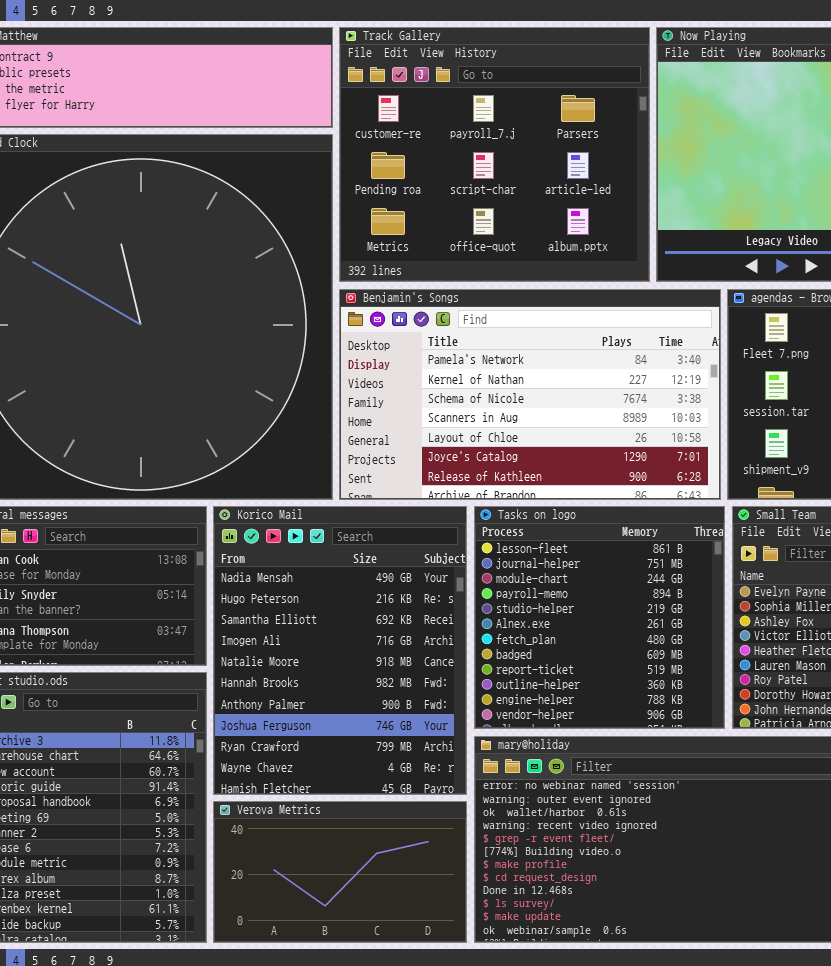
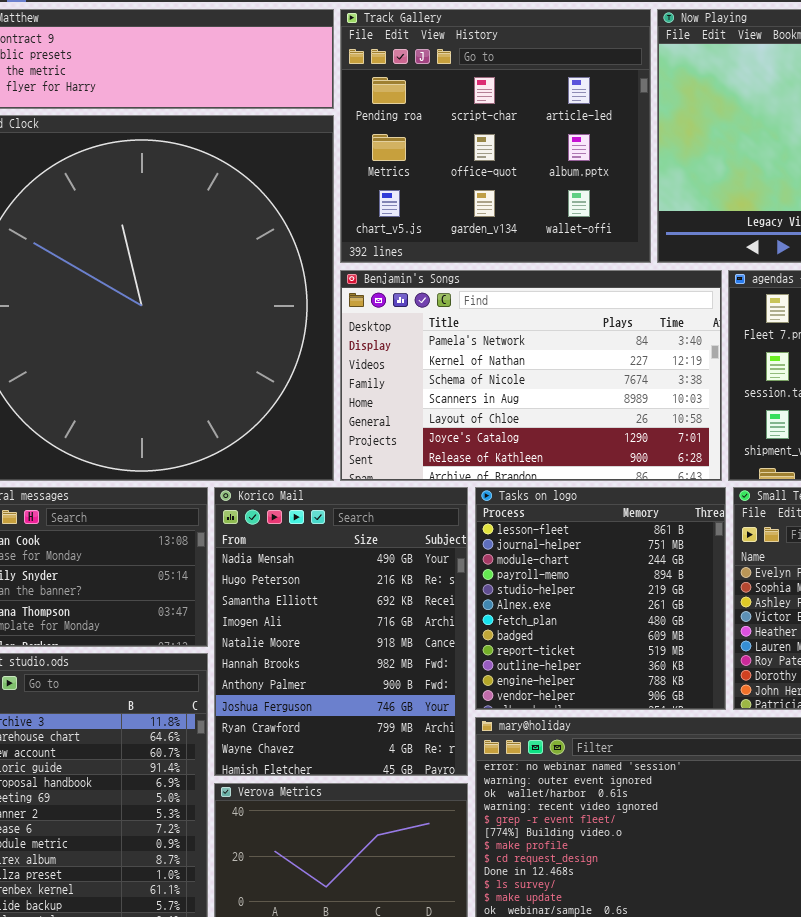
Track Gallery: [339,27,650,282] -> [340,9,651,263], scrolled down 1 row

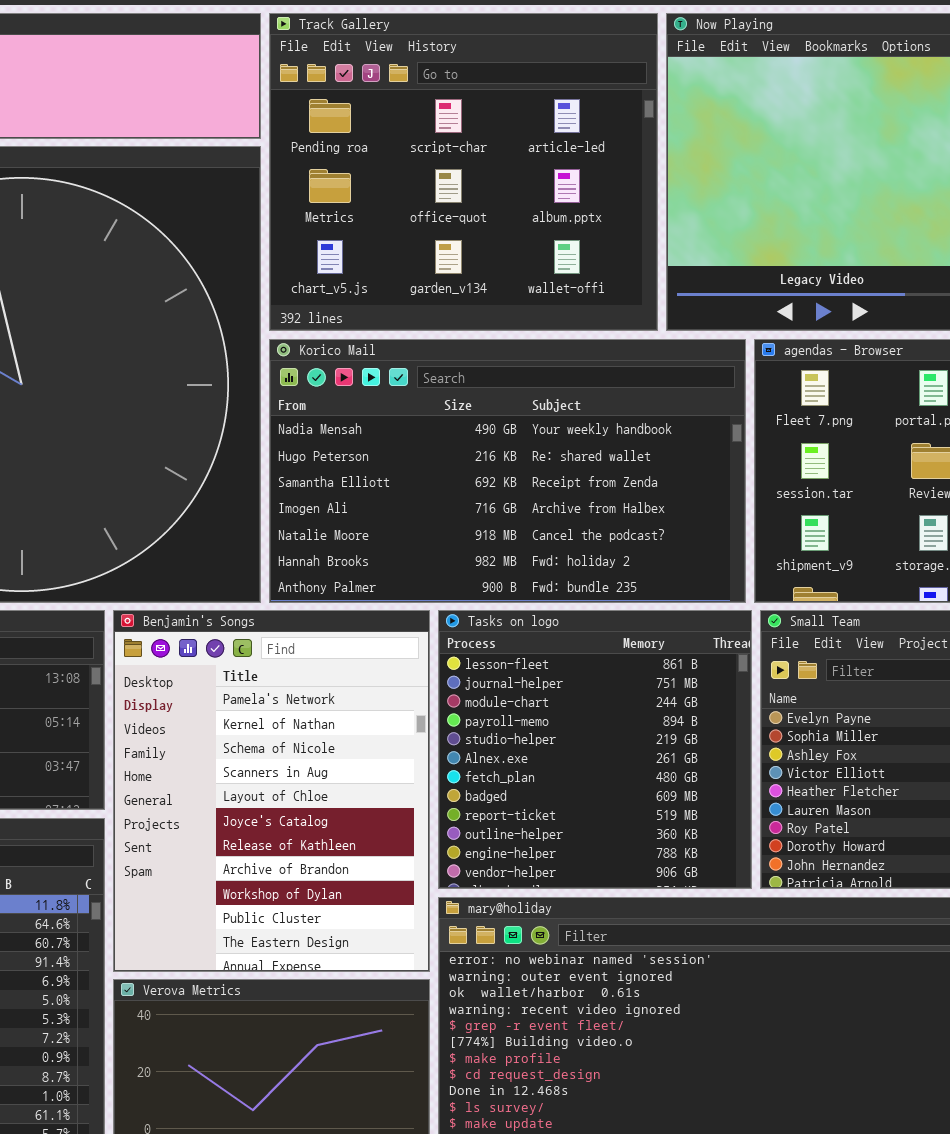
Benjamin's Songs: [340,270,722,481] -> [113,610,430,972], moved, resized
Korico Mail: [214,487,468,776] -> [269,339,746,603], moved, resized

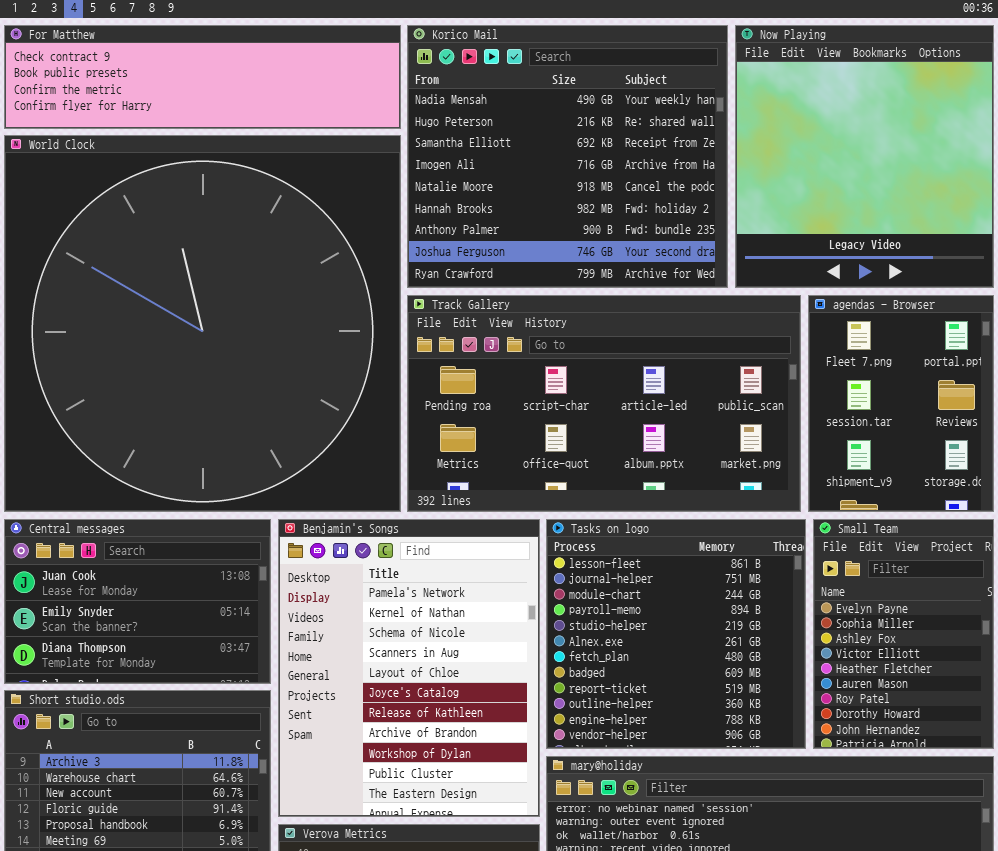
Track Gallery: [269,13,658,331] -> [407,295,801,512], moved, resized
Korico Mail: [269,339,746,603] -> [407,25,728,288], moved, resized

